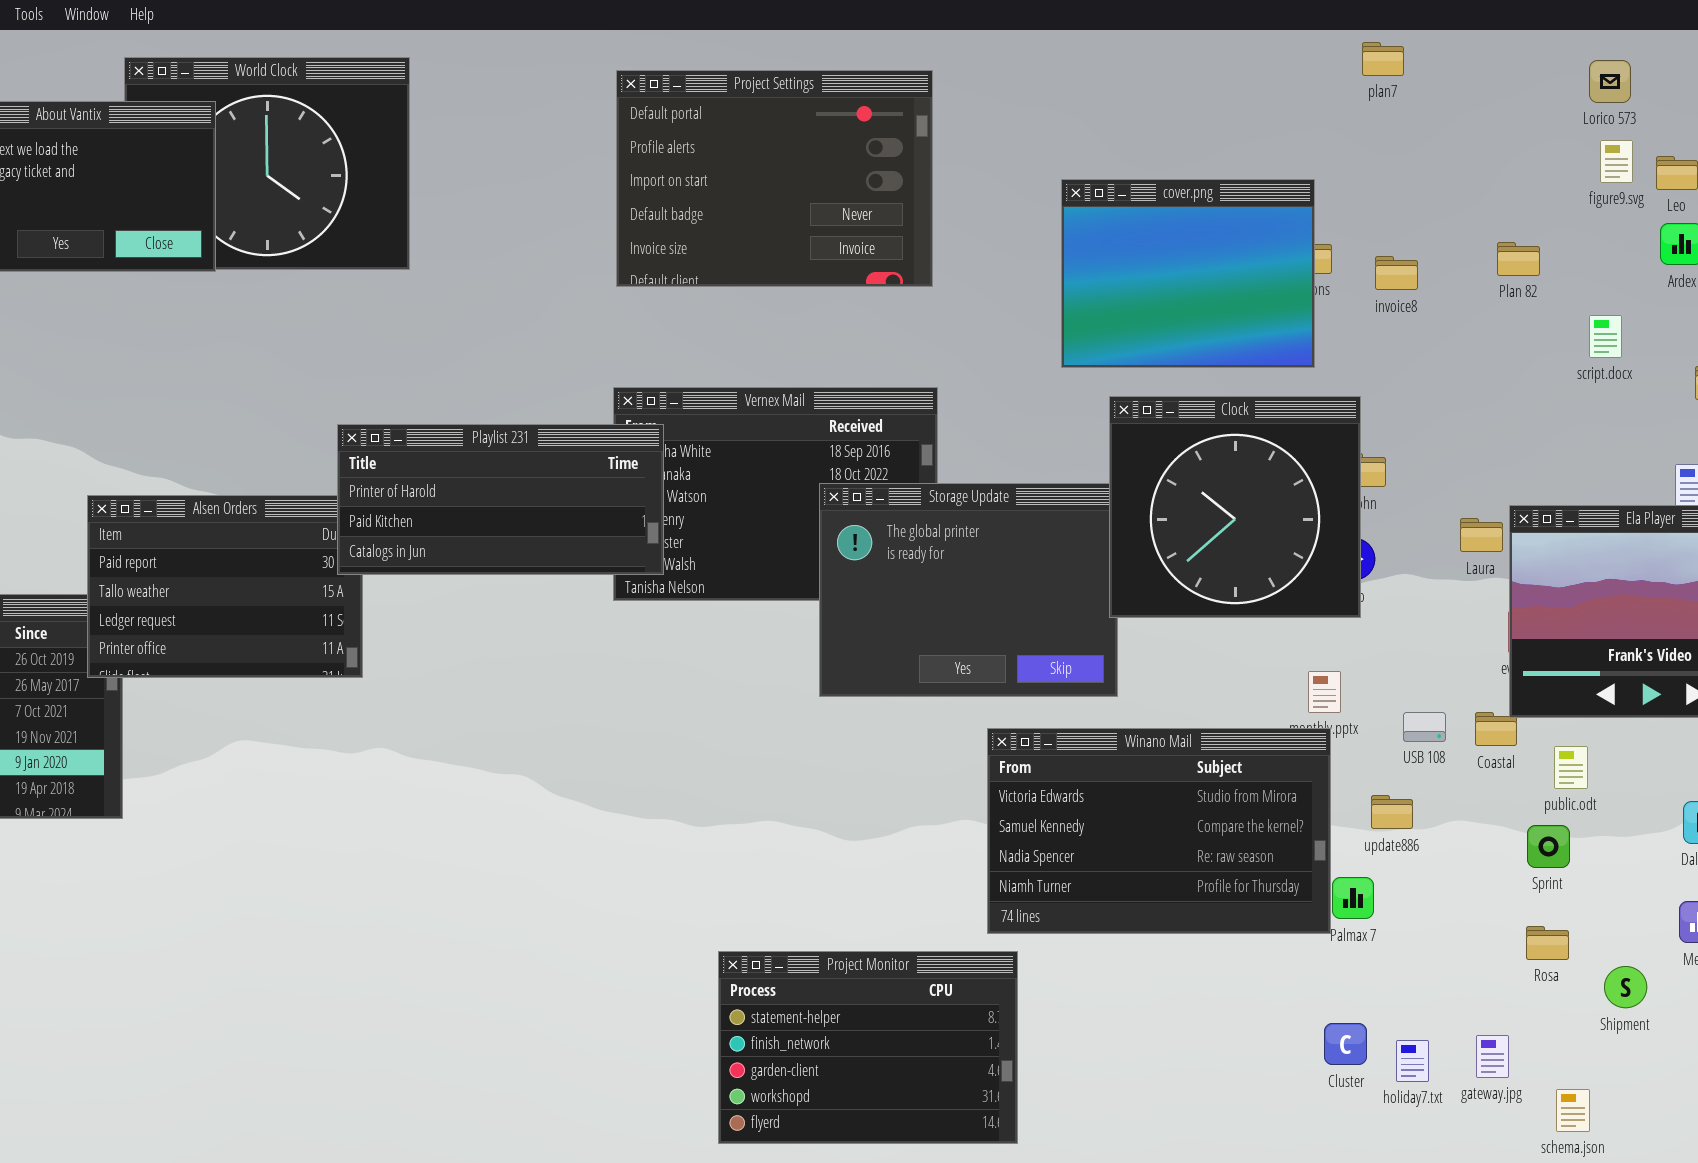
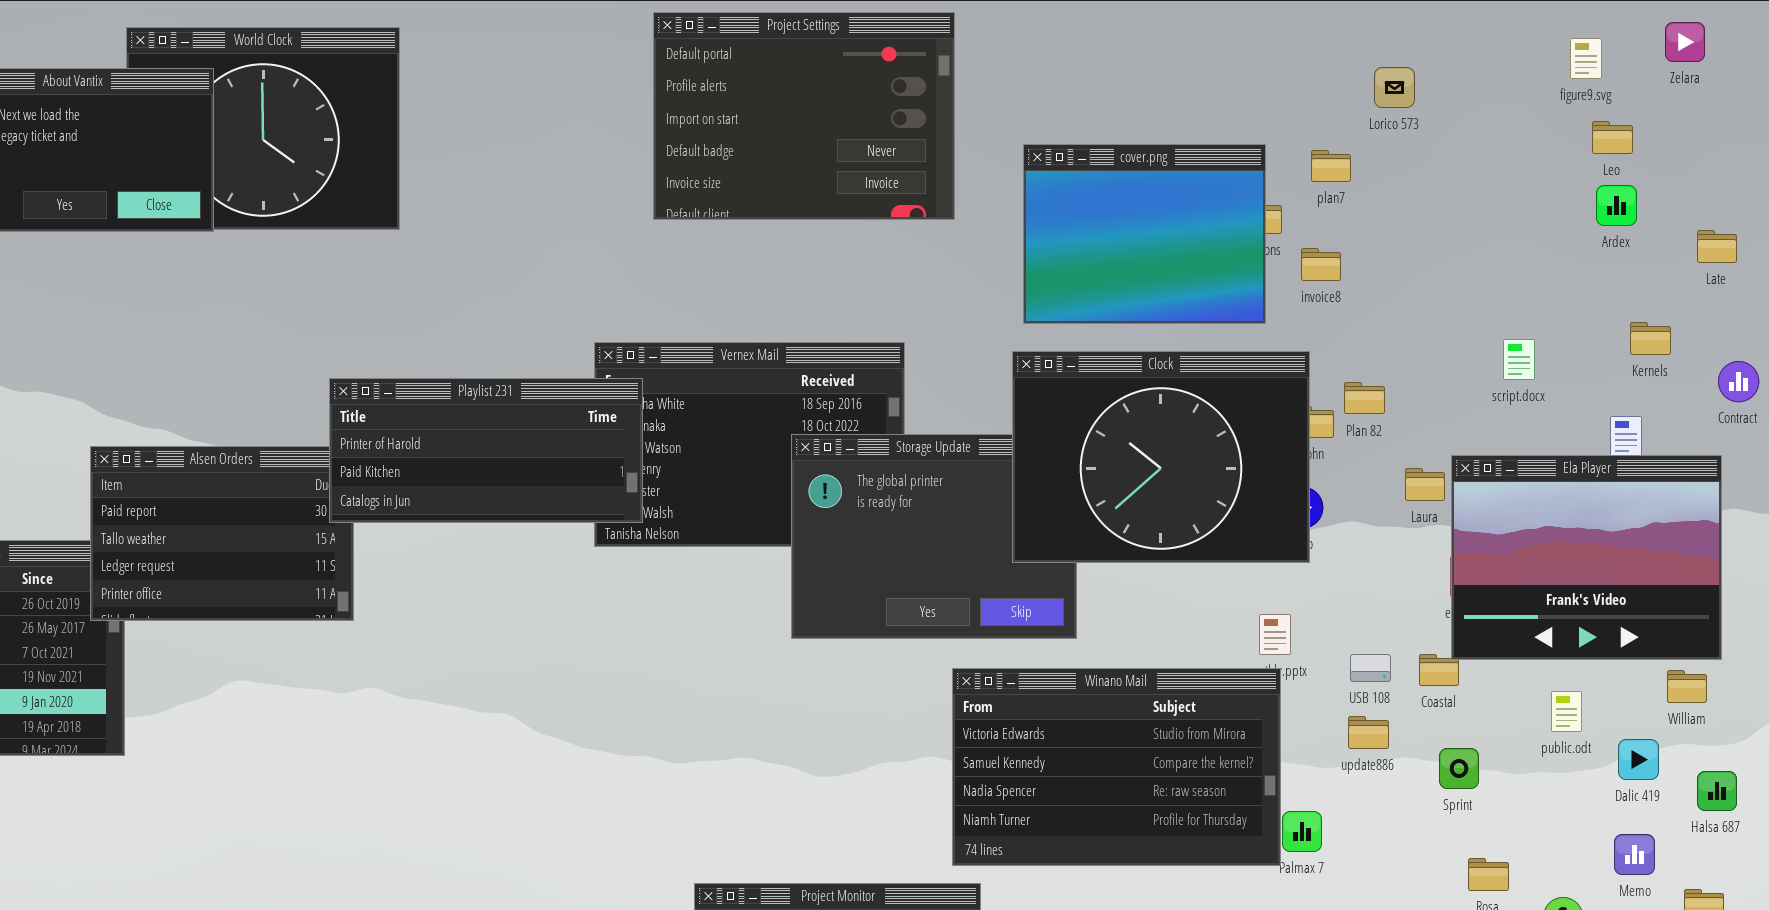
plan7: [1362,42,1404,76] -> [1311,150,1351,182], moved
Lorico 573: [1589,60,1631,103] -> [1374,67,1415,108], moved
Project Settings: [616,70,933,287] -> [653,12,955,220], moved
figure9.svg: [1600,140,1633,183] -> [1570,38,1602,79], moved
Plan 82: [1497,242,1540,276] -> [1344,382,1385,414], moved
invoice8: [1375,256,1418,290] -> [1301,248,1341,281], moved
script.docx: [1589,315,1622,358] -> [1503,339,1535,380], moved
Clock: [1109,396,1361,618] -> [1012,351,1310,563], resized
public.odt: [1554,746,1588,789] -> [1551,691,1582,732], moved
update886: [1371,795,1413,829] -> [1348,716,1389,749], moved
Sprint: [1527,825,1570,868] -> [1439,748,1479,789], moved

